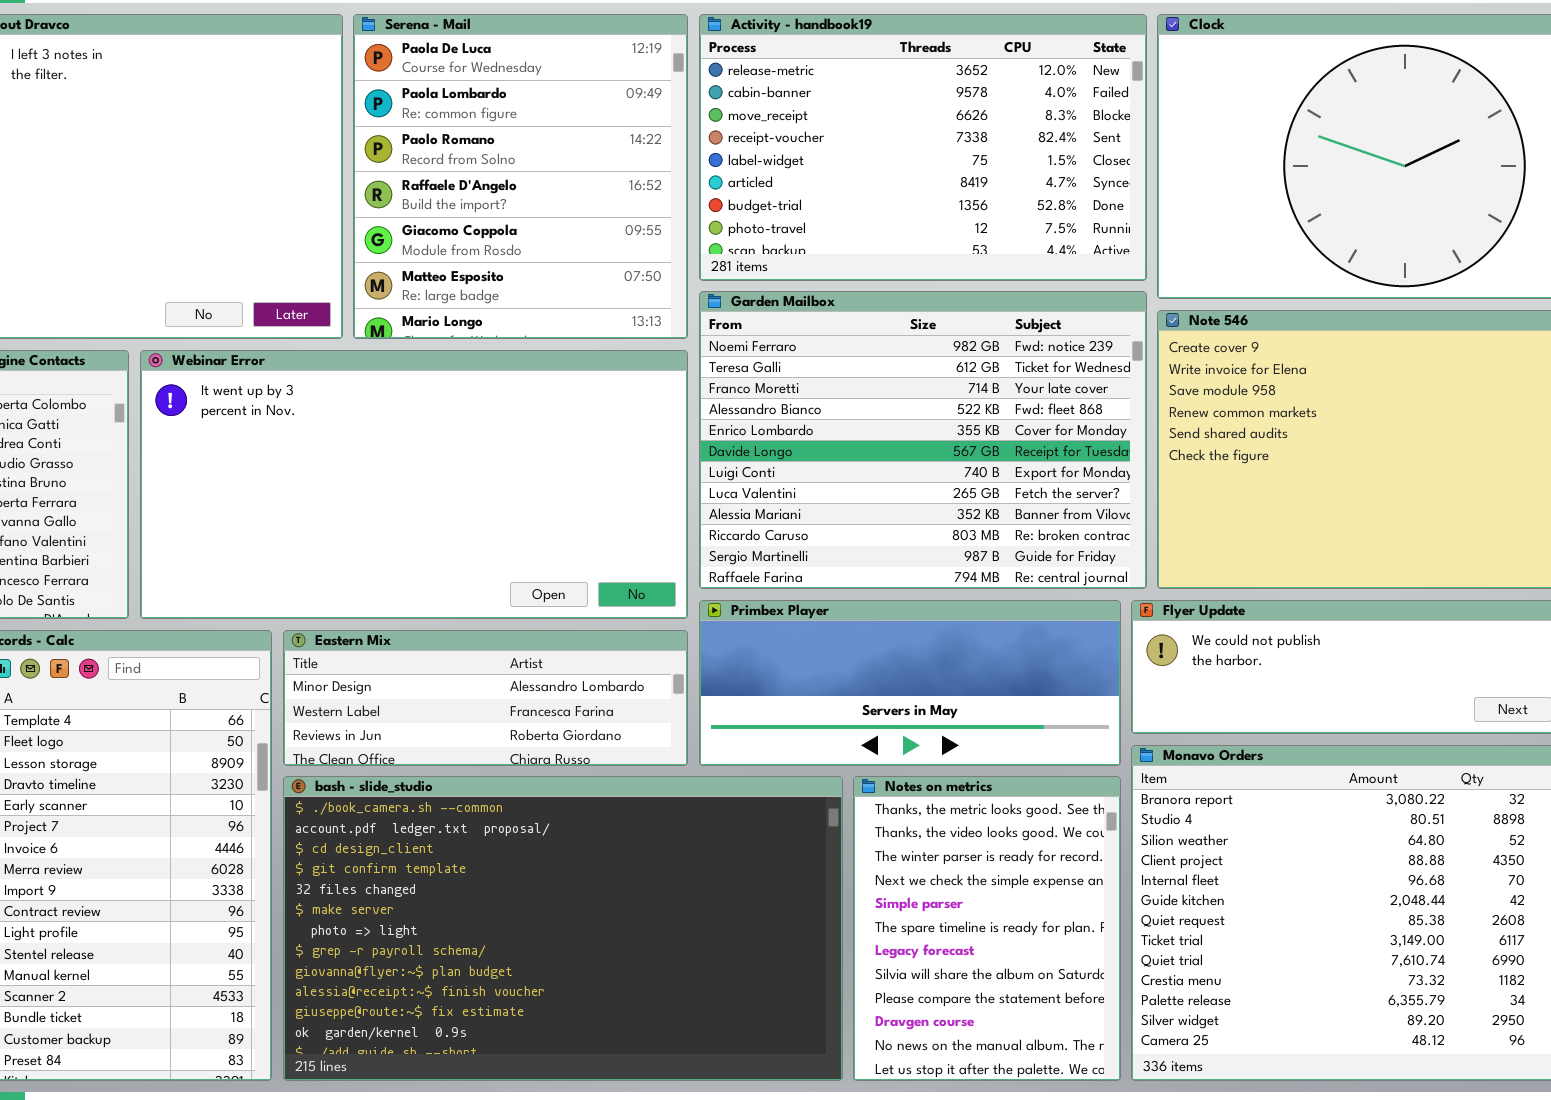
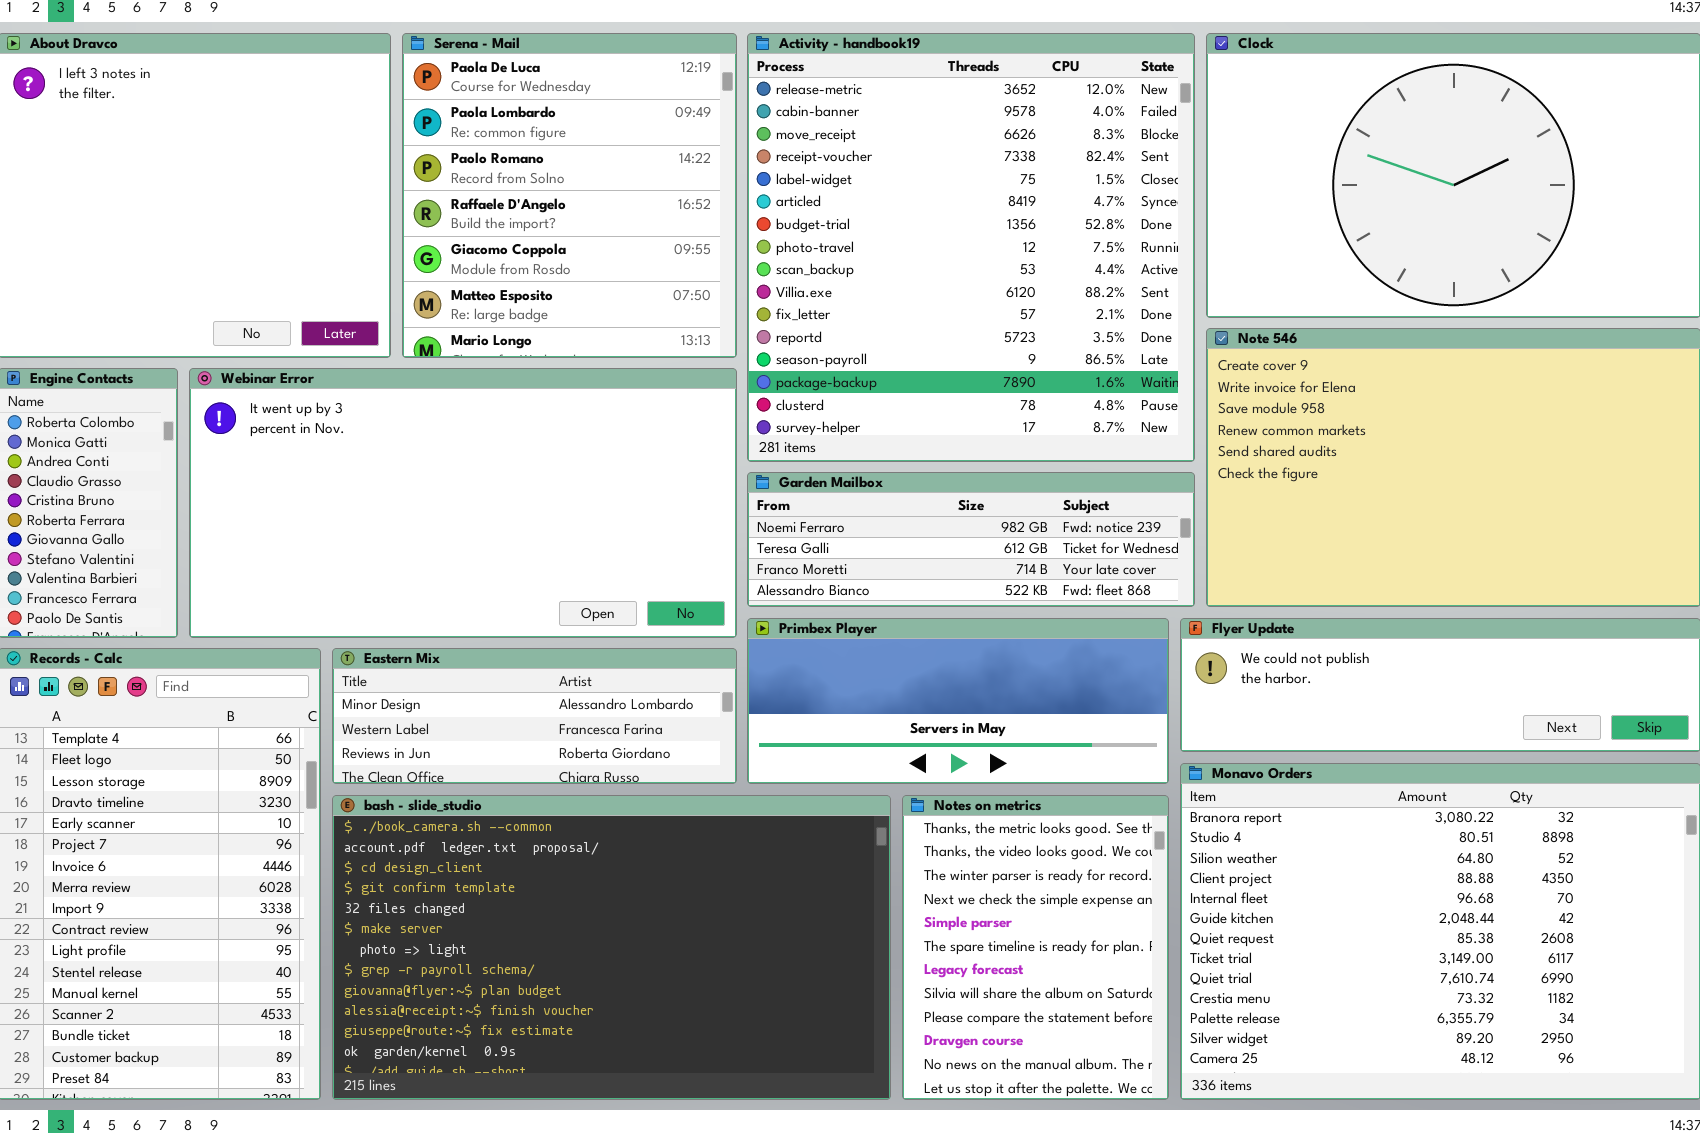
Activity - handbook19: [699,14,1147,281] -> [747,33,1195,462], resized
Garden Mailbox: [699,291,1147,589] -> [747,472,1195,607], resized

